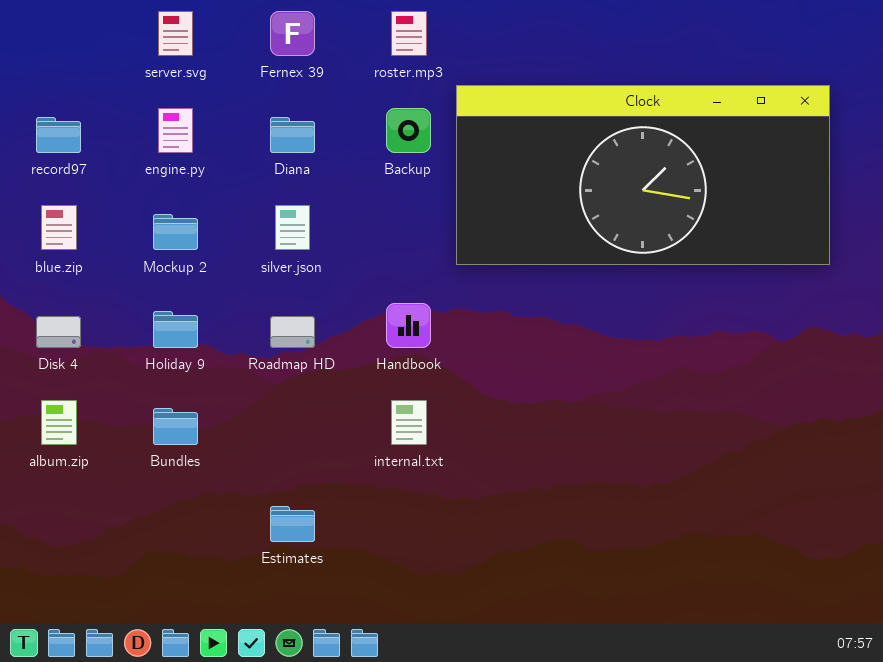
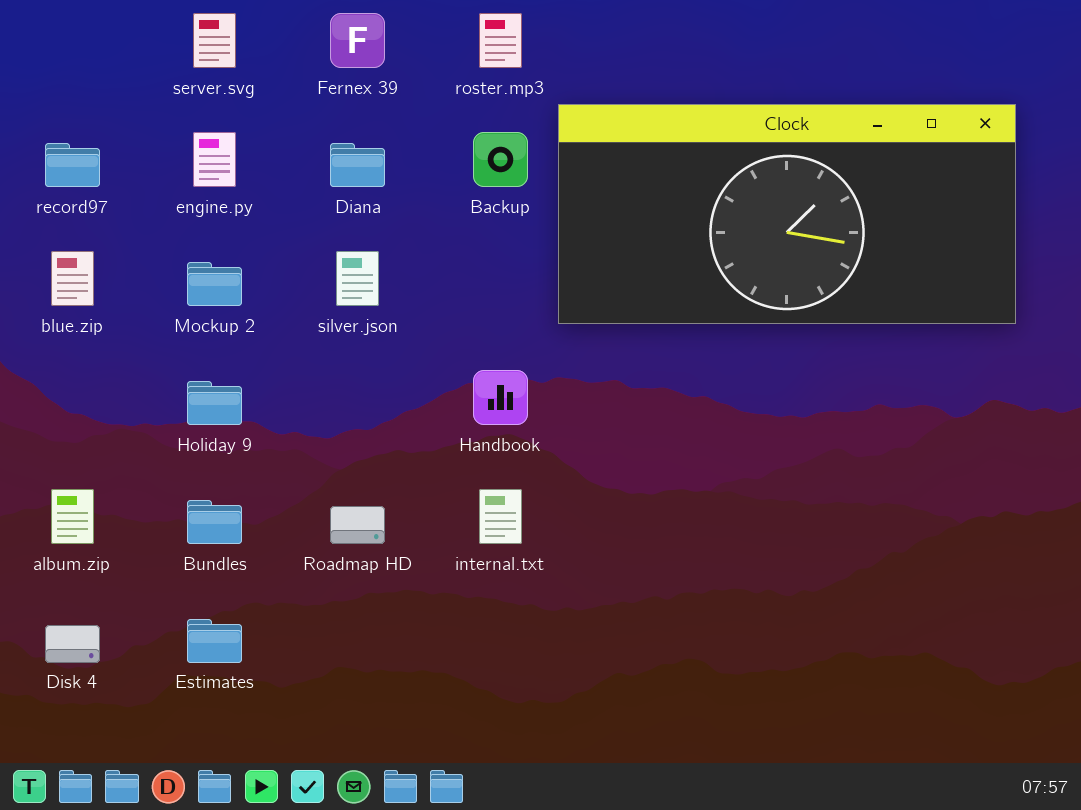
Disk 4: [36,316,81,348] -> [45,625,100,663], moved
Roadmap HD: [270,316,315,348] -> [330,506,385,544], moved
Estimates: [270,506,315,542] -> [187,619,242,663], moved

